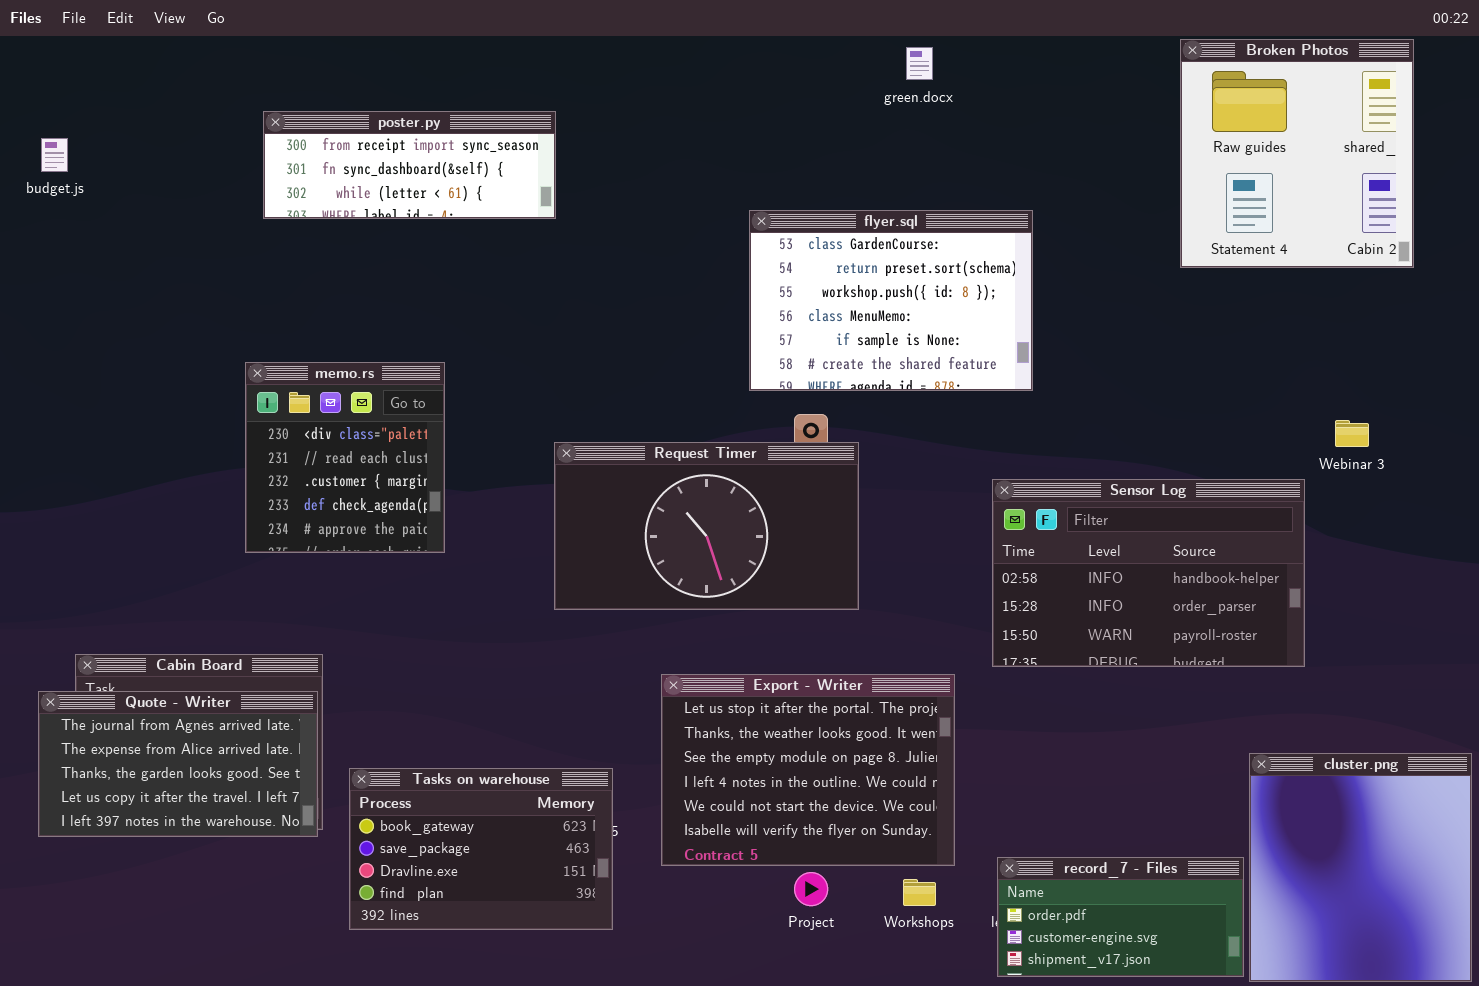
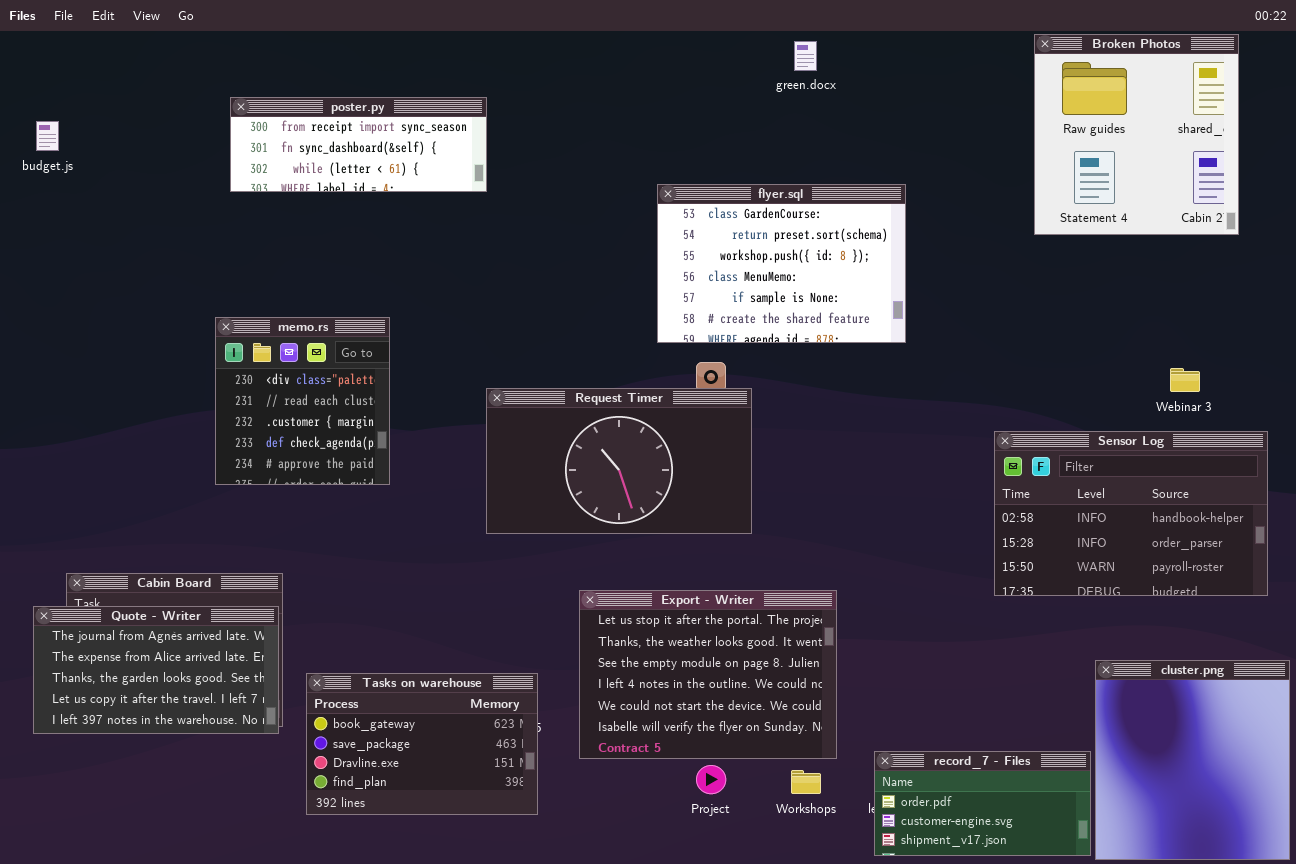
Sensor Log: [992,479,1305,667] -> [994,431,1268,596], moved

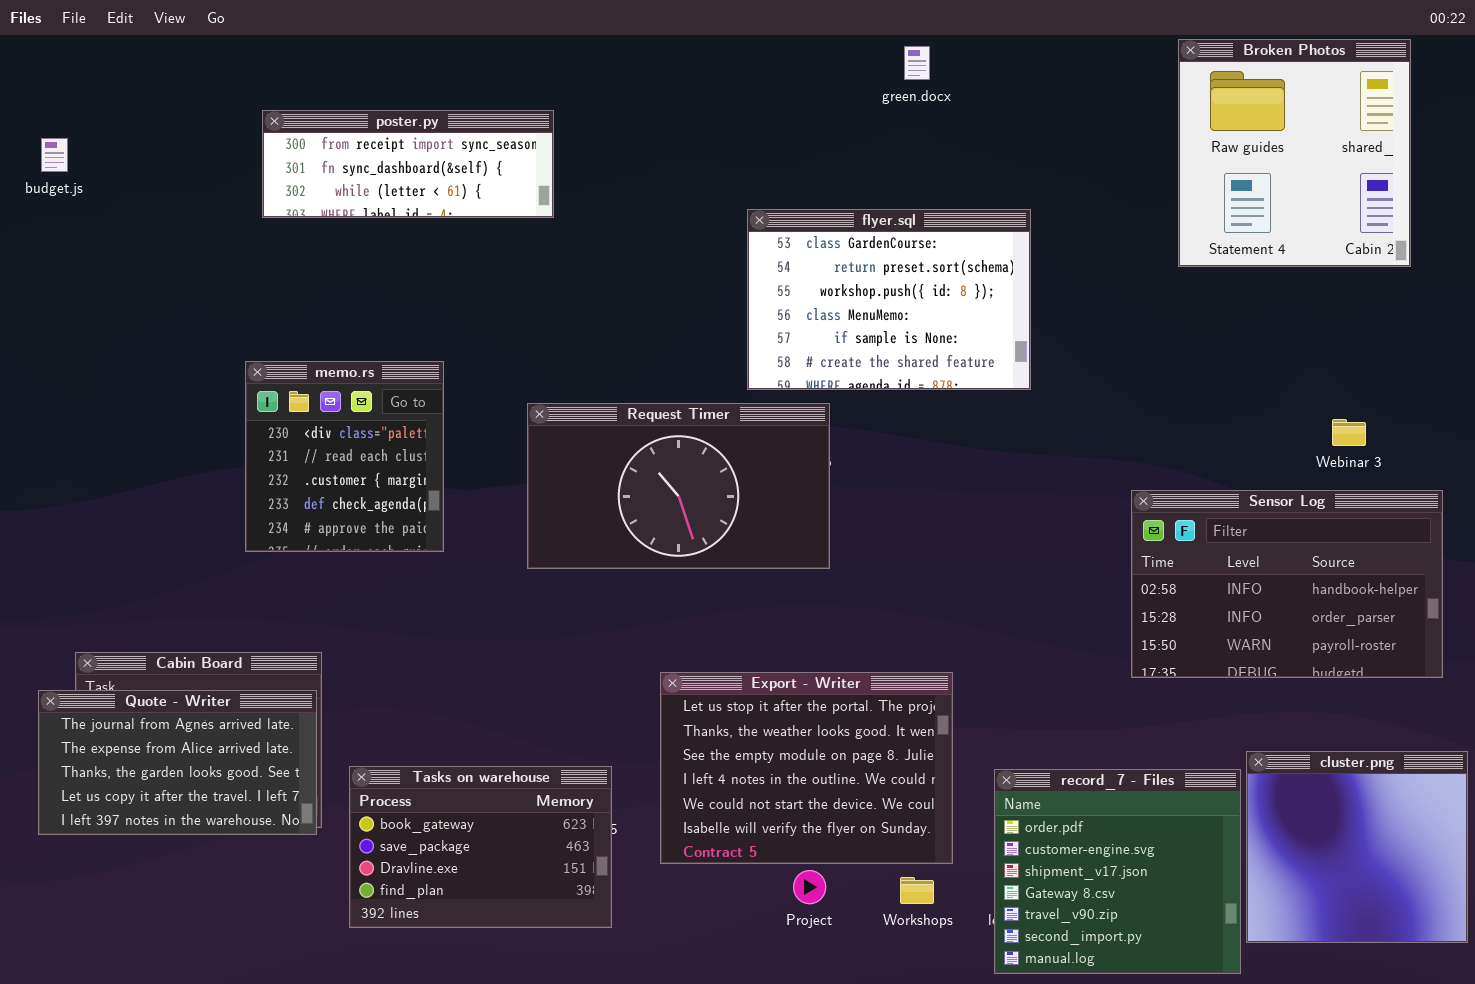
Request Timer: [486,388,752,534] -> [527,403,830,569], moved
cluster.png: [1095,660,1290,860] -> [1246,751,1468,943], resized
record_7 - Files: [874,751,1091,856] -> [994,769,1241,974], resized

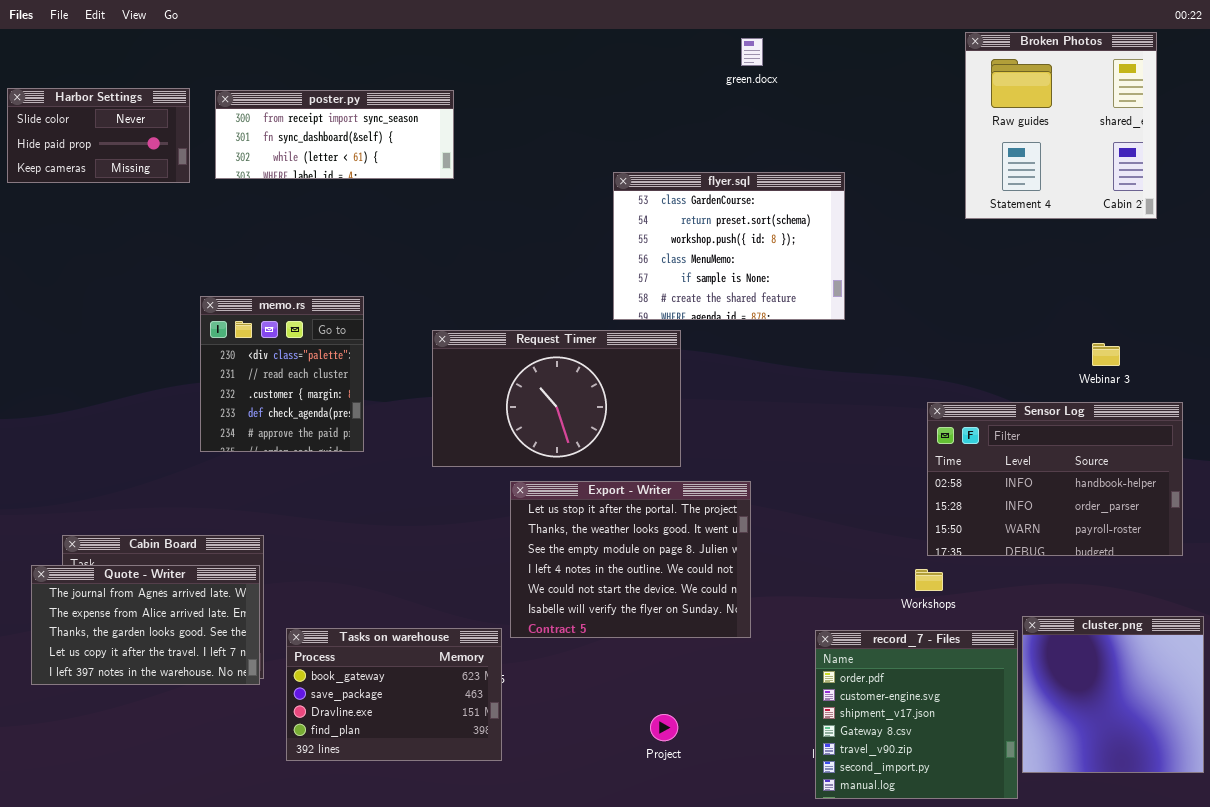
Harbor Settings: none -> [7,88,190,183], opened
Export - Writer: [660,672,953,864] -> [510,481,751,638], moved
Workshops: [900,877,934,904] -> [915,569,943,591], moved

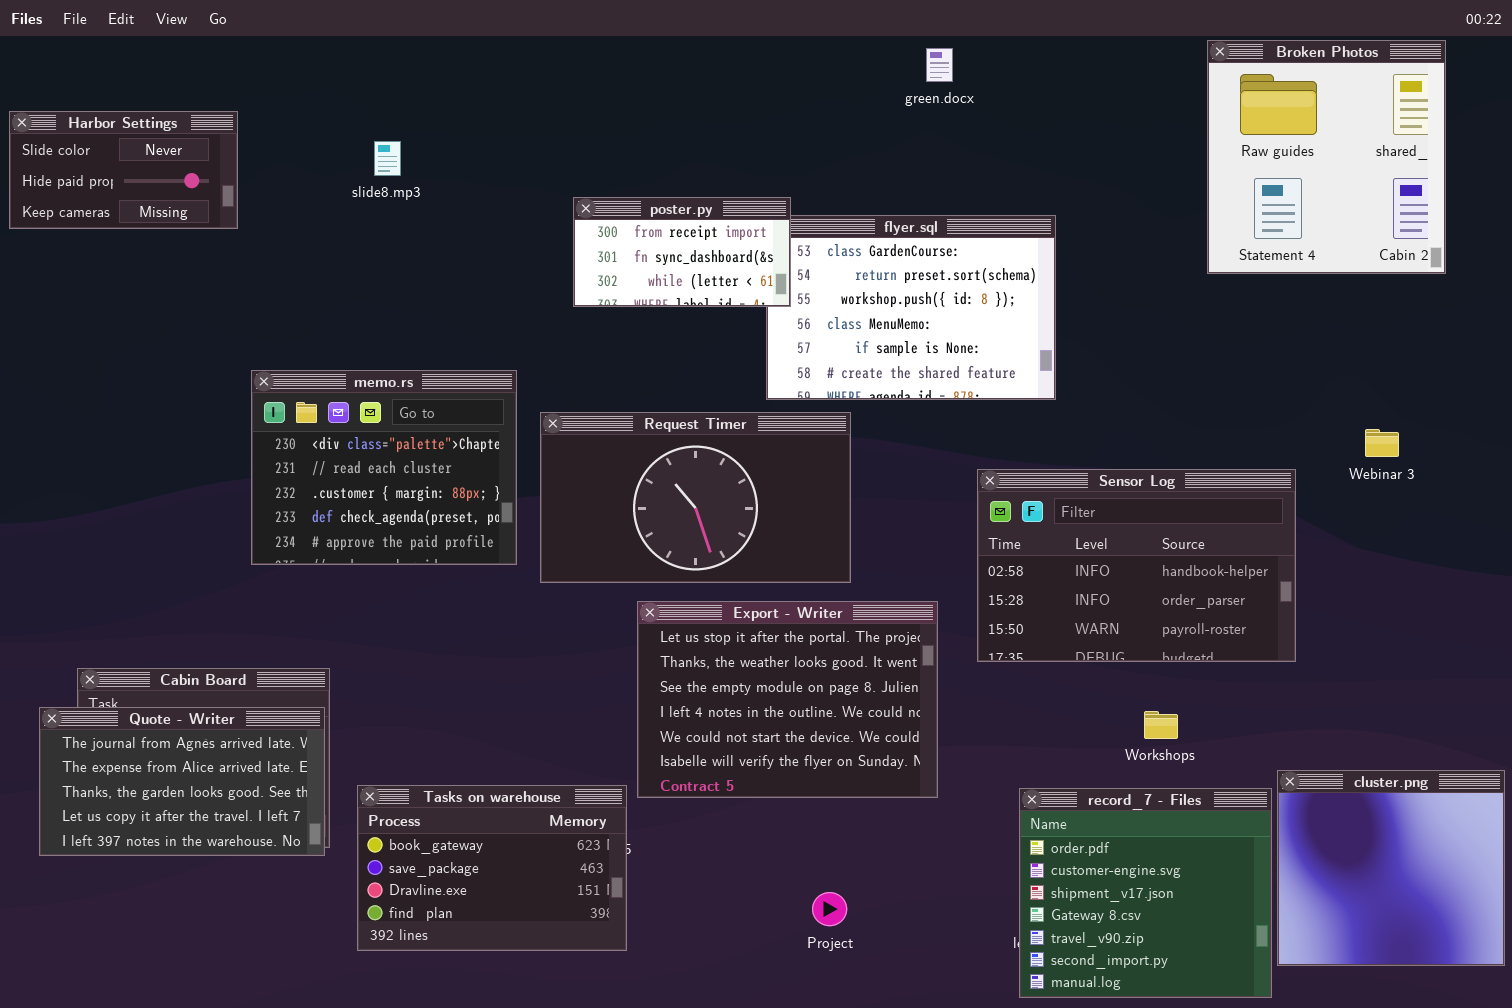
poster.py: [215,90,454,179] -> [573,197,791,307], moved, resized
memo.rs: [200,296,364,452] -> [251,370,517,565], resized
Sensor Log: [927,402,1183,556] -> [977,469,1296,662], moved

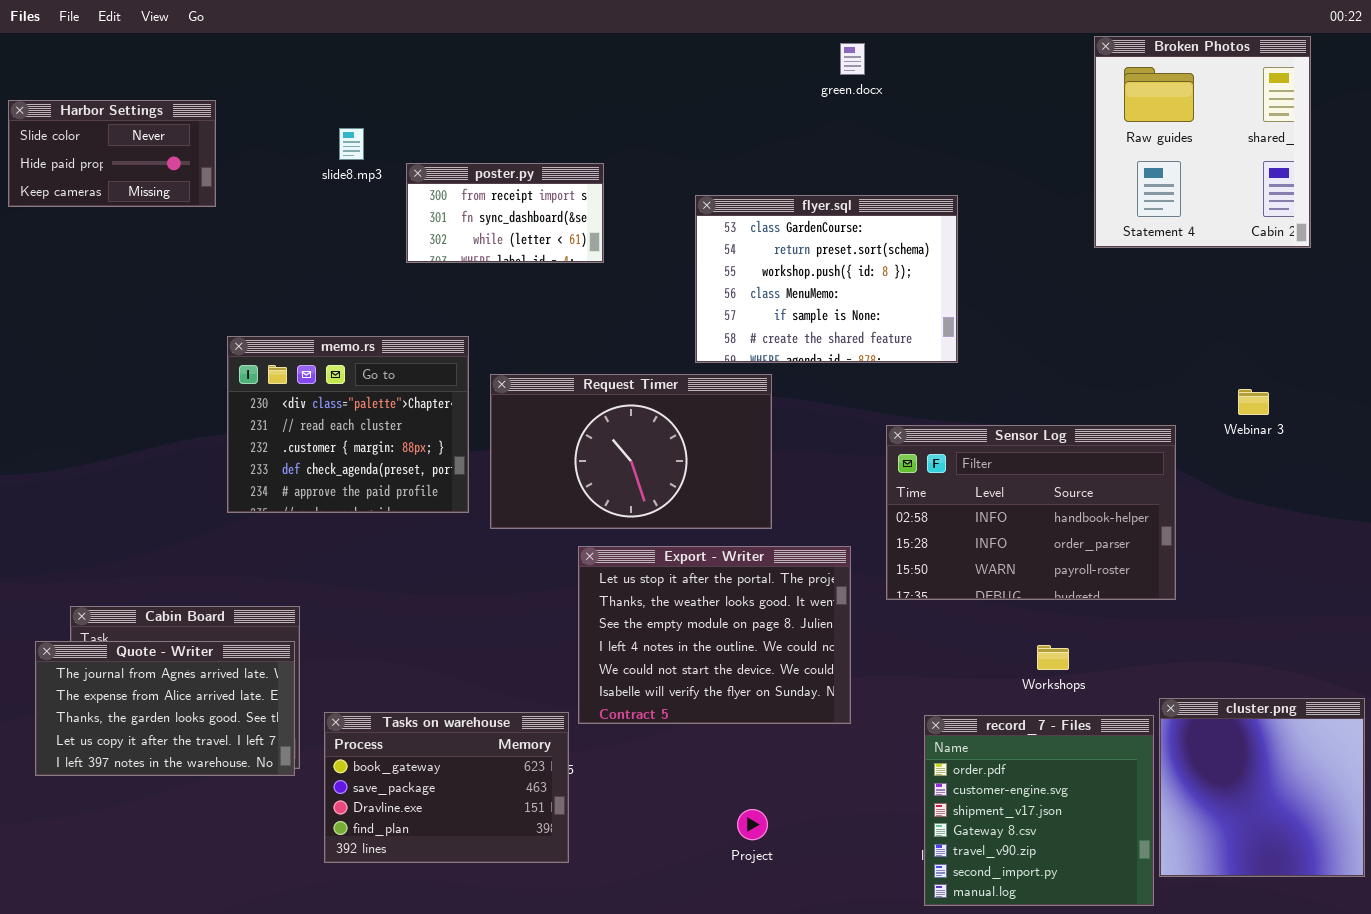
poster.py: [573,197,791,307] -> [406,163,604,263], moved

